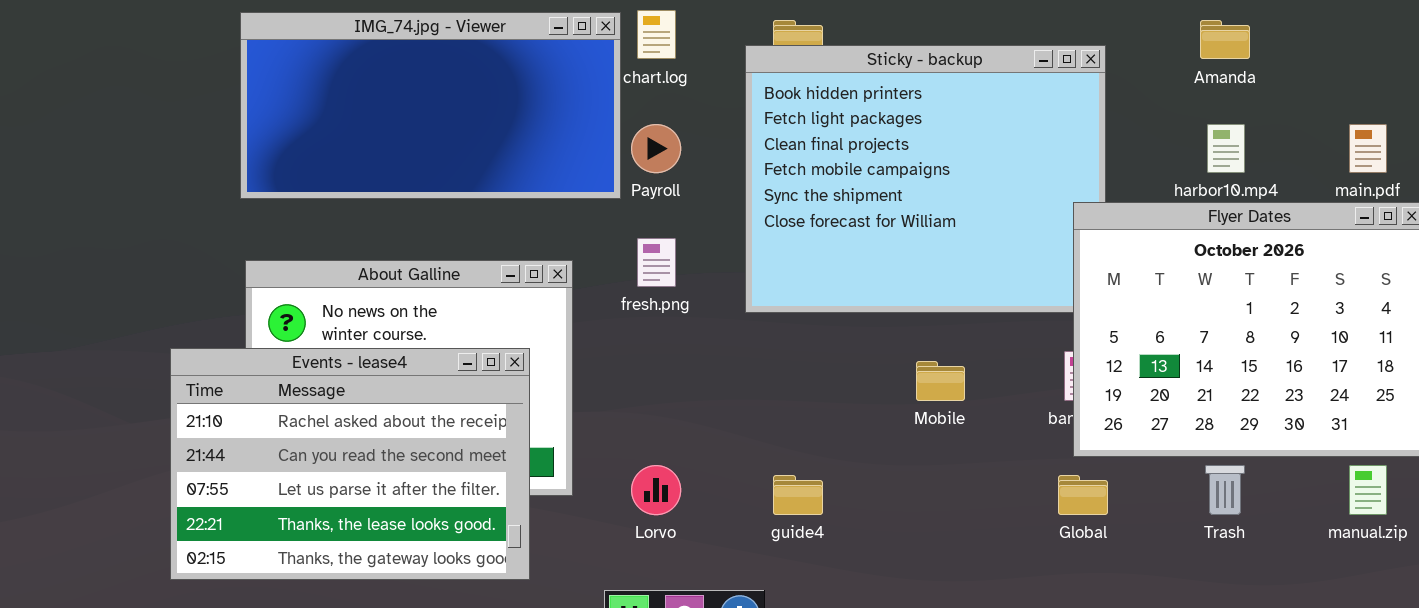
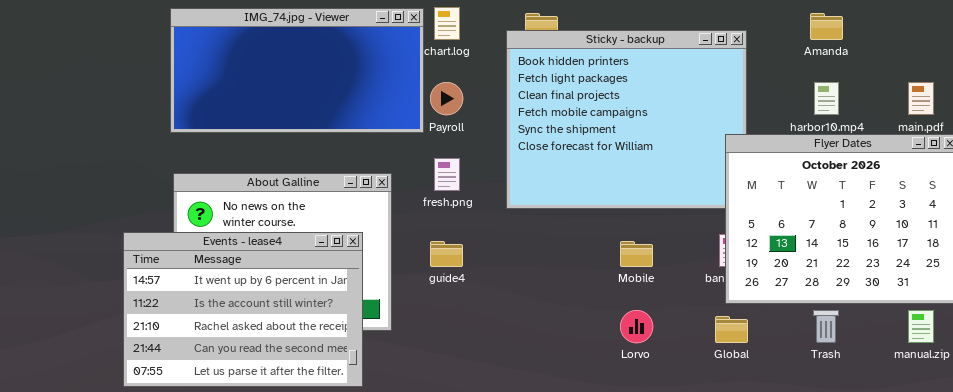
Events - lease4: [170,348,530,580] -> [123,232,363,387], scrolled up 2 rows
Lorvo: [631,465,681,515] -> [620,310,653,343], moved
guide4: [773,475,823,515] -> [430,241,463,267], moved

